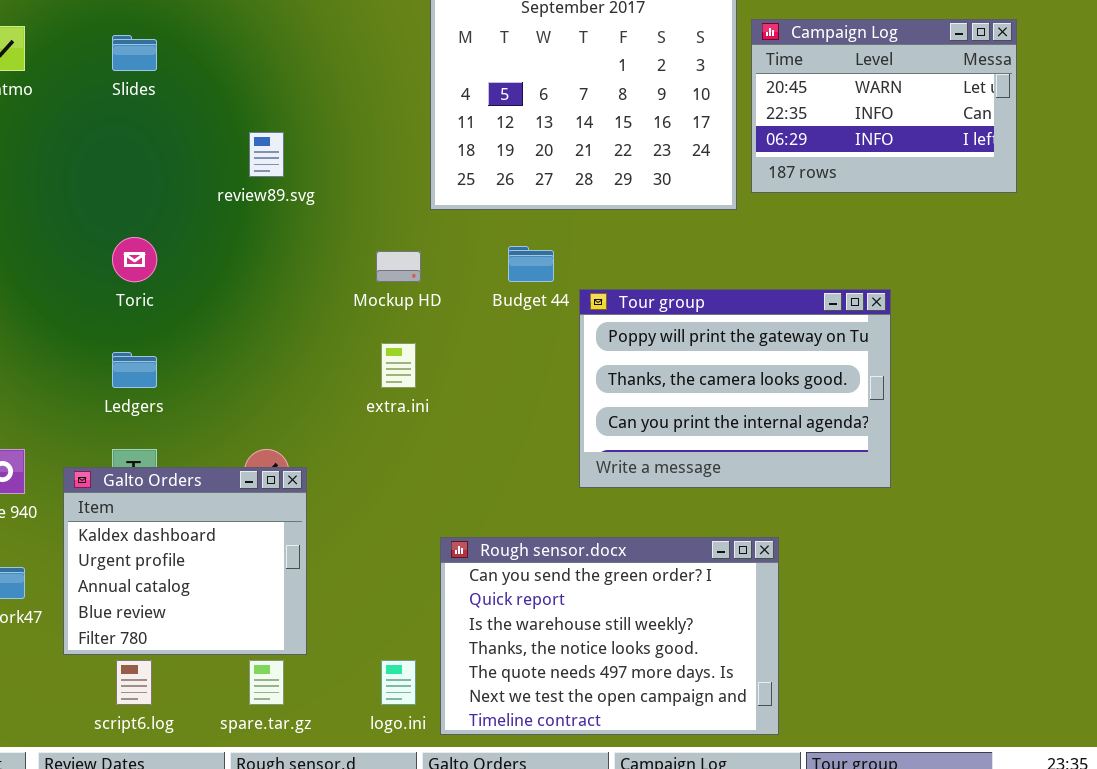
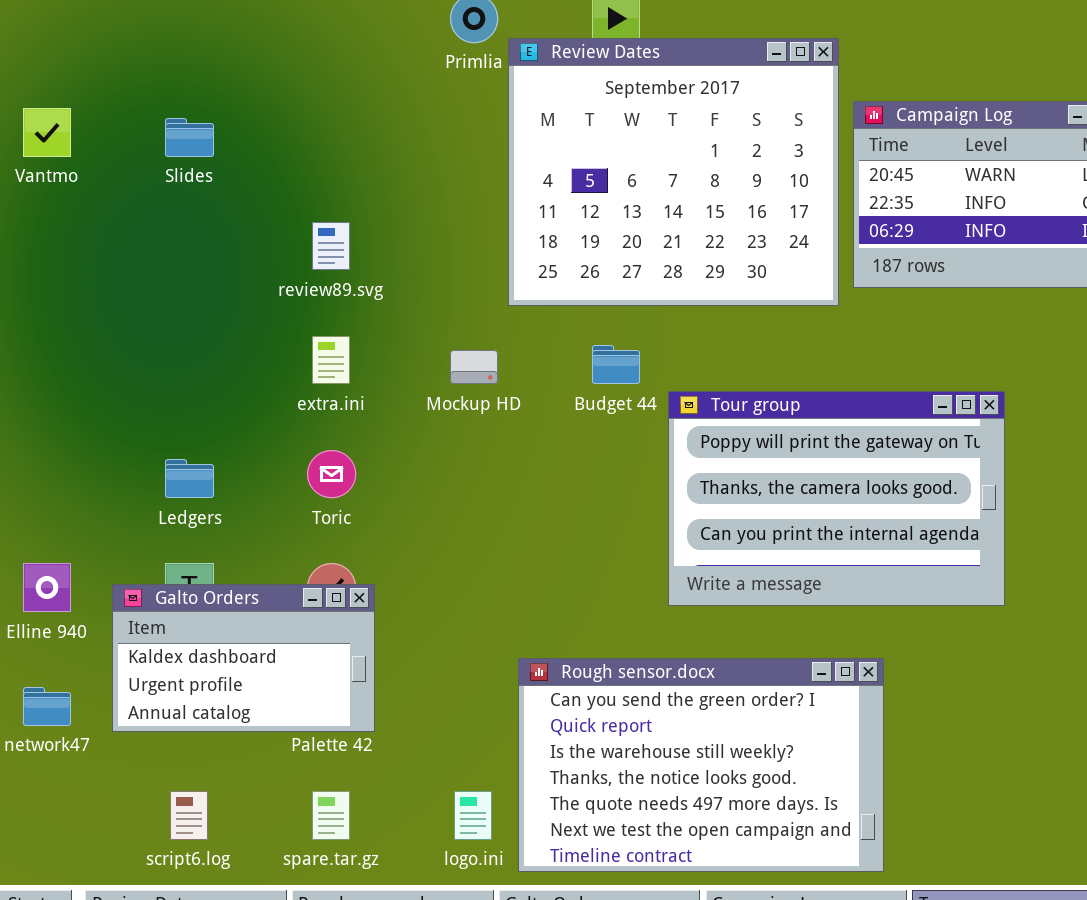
Toric: [112,237,157,282] -> [307,450,356,498], moved
extra.ini: [381,343,416,388] -> [312,336,350,384], moved
Galto Orders: [63,467,307,655] -> [112,584,375,732], resized

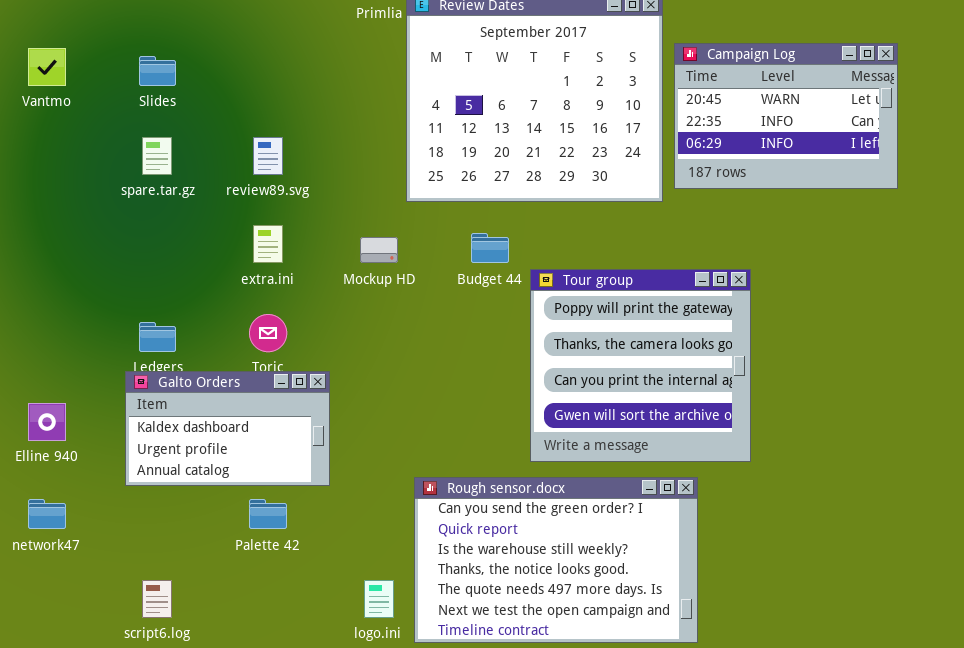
Tour group: [668,391,1005,606] -> [530,269,751,462], resized
Galto Orders: [112,584,375,732] -> [125,371,330,486], moved
spare.tar.gz: [312,791,350,840] -> [142,137,172,175], moved

